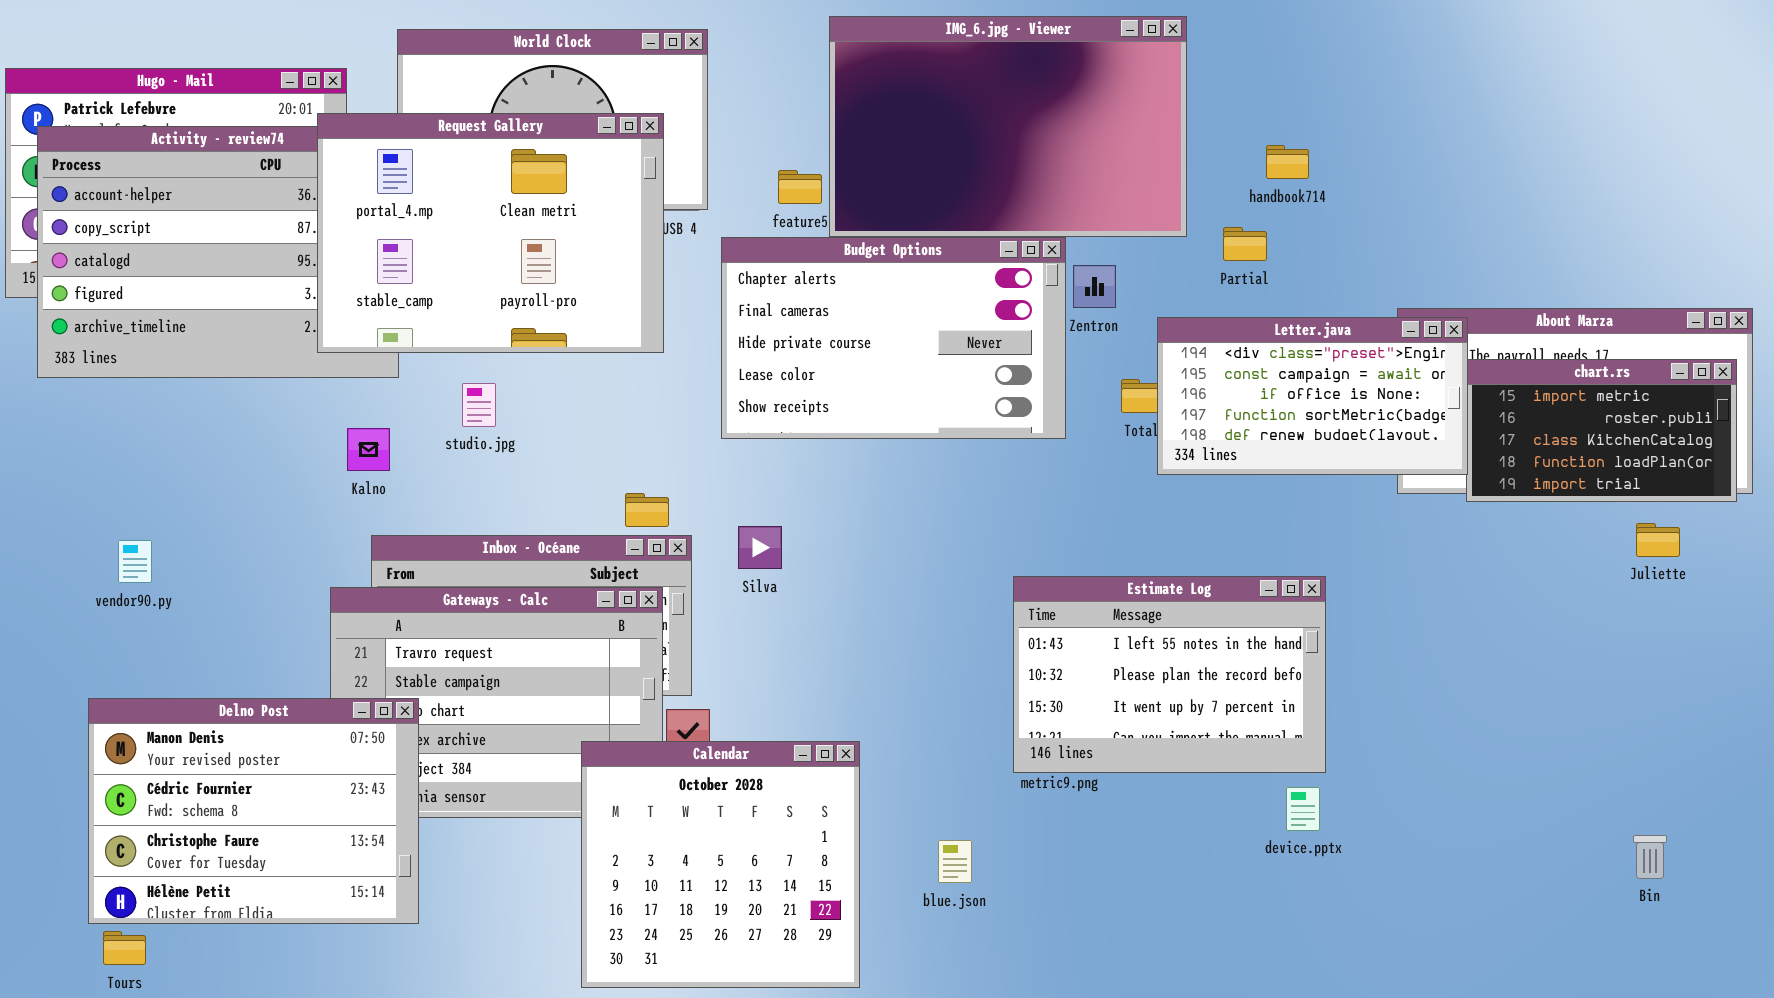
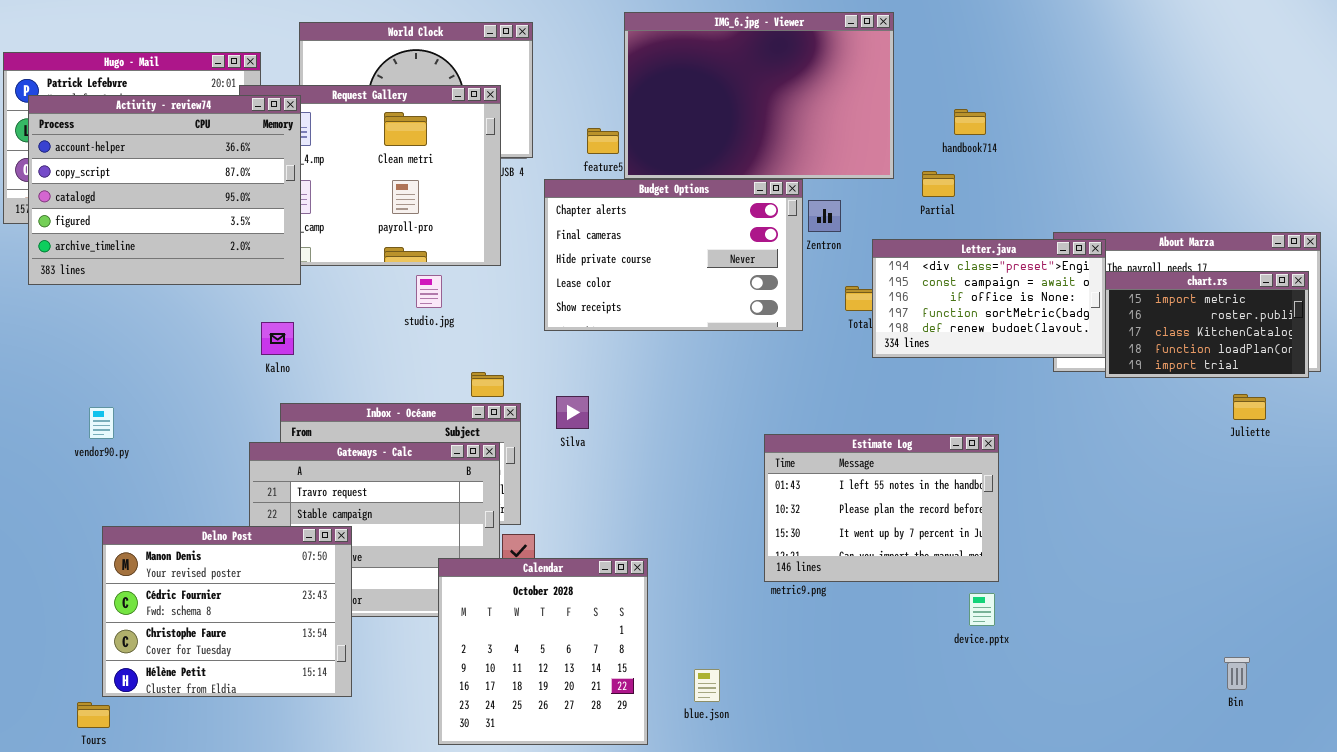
Activity - review74: [37,126,399,378] -> [28,95,301,285], raised
studio.jpg: [462,383,496,427] -> [416,275,442,308], moved
Delno Post: [88,698,419,924] -> [102,526,352,697], moved
Bin: [1633,835,1667,879] -> [1224,657,1250,690], moved
blue.json: [938,840,972,883] -> [694,669,720,702], moved

